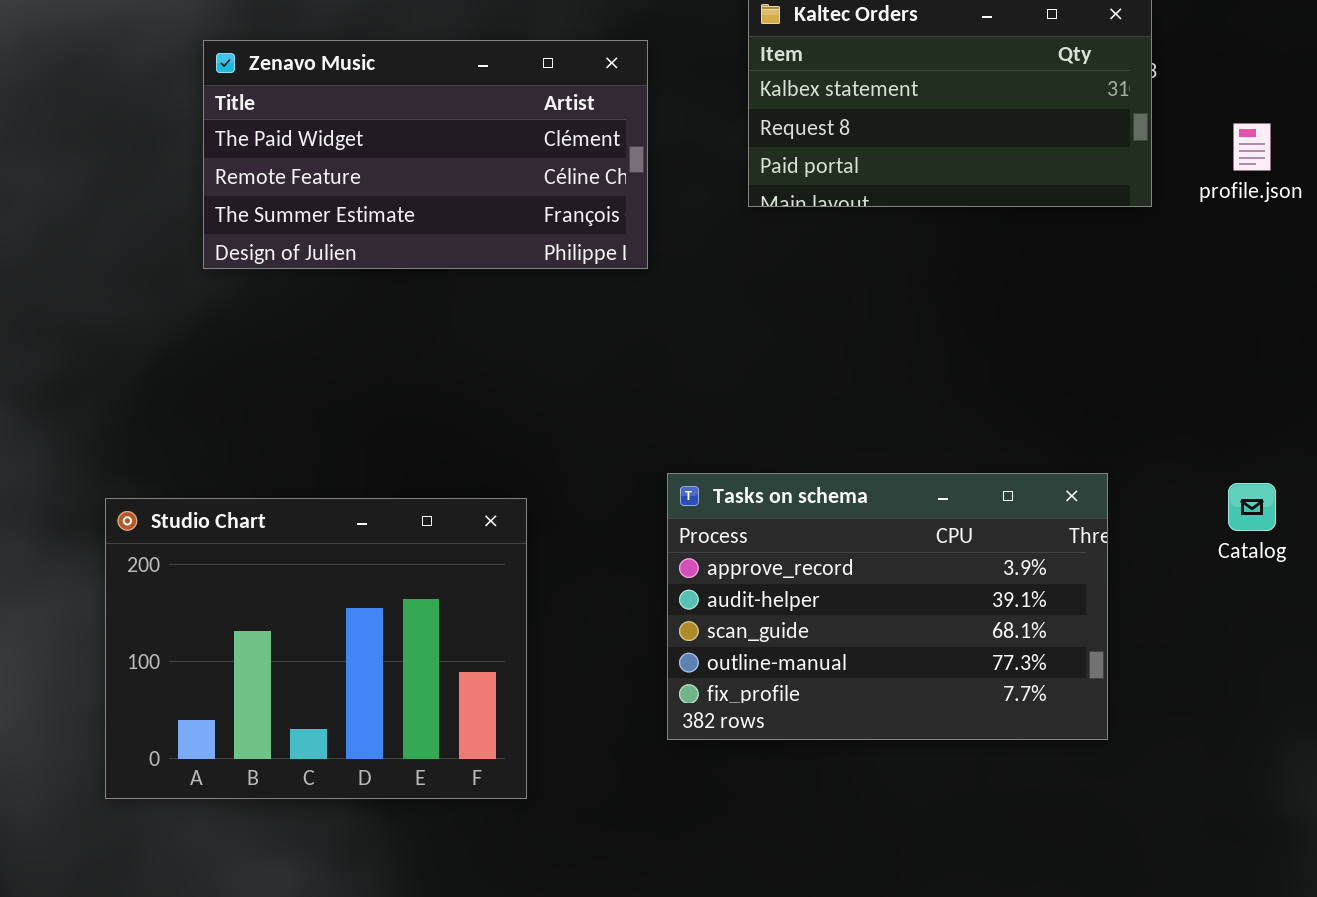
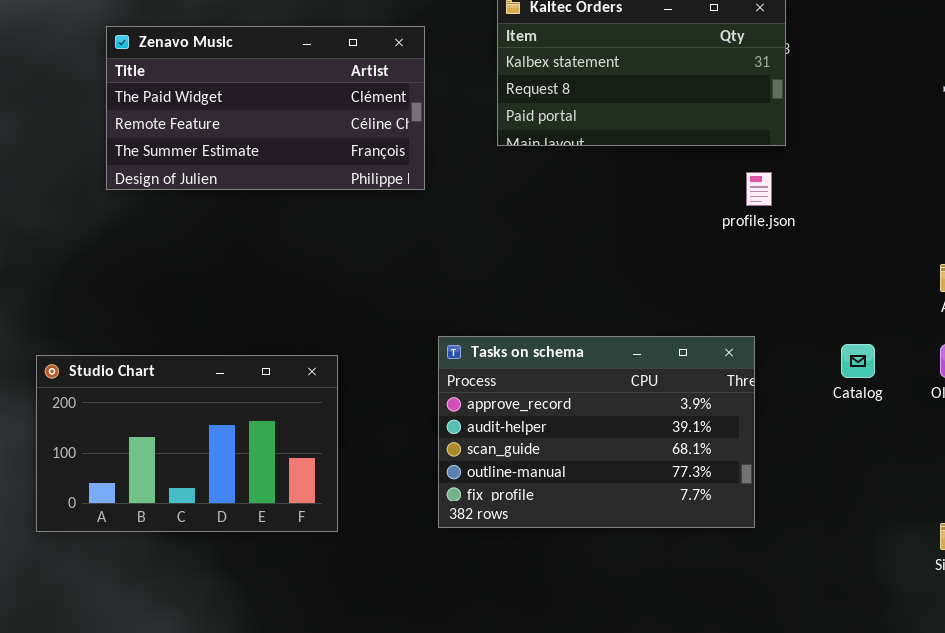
profile.json: [1233,123,1271,171] -> [746,172,772,206], moved
Studio Chart: [105,498,527,799] -> [36,355,338,532], resized

